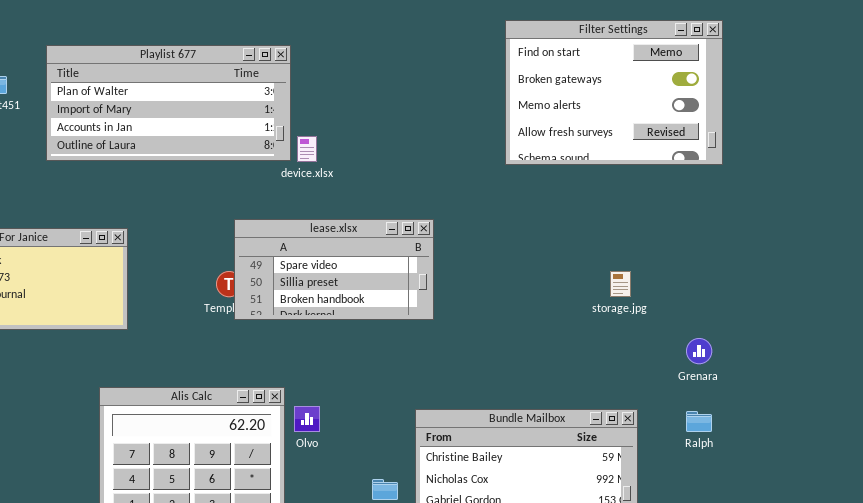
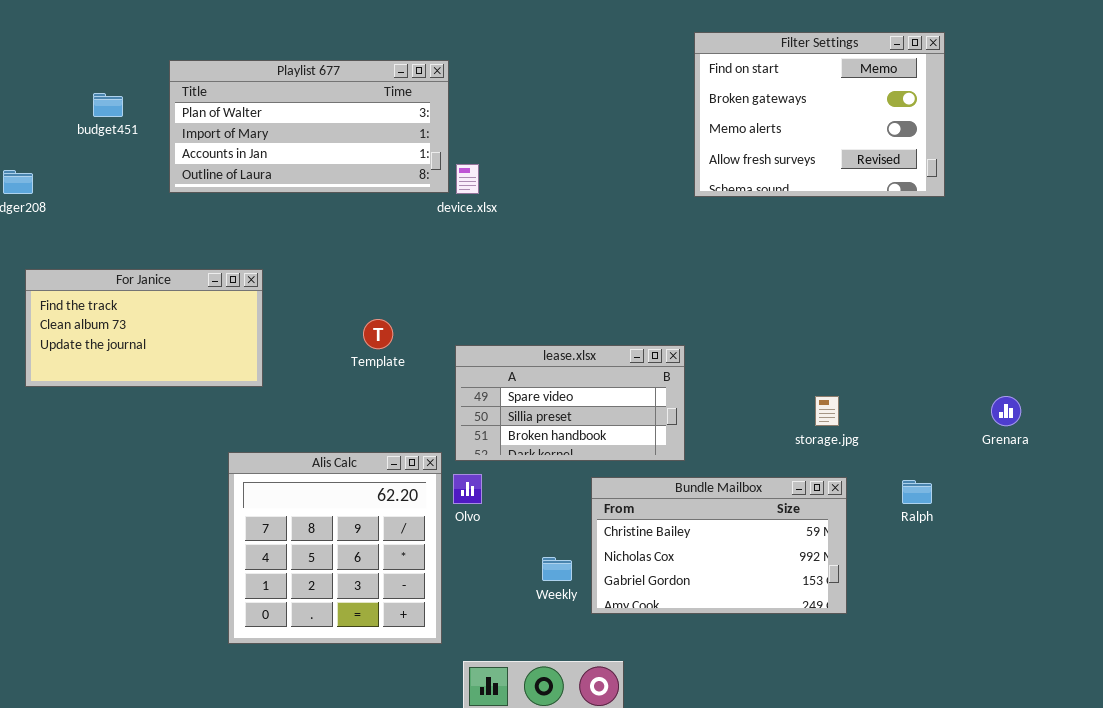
lease.xlsx: [234,219,434,320] -> [455,345,685,461], moved
storage.jpg: [610,271,631,297] -> [815,396,839,426], moved
Grenara: [686,338,712,364] -> [991,396,1021,426], moved

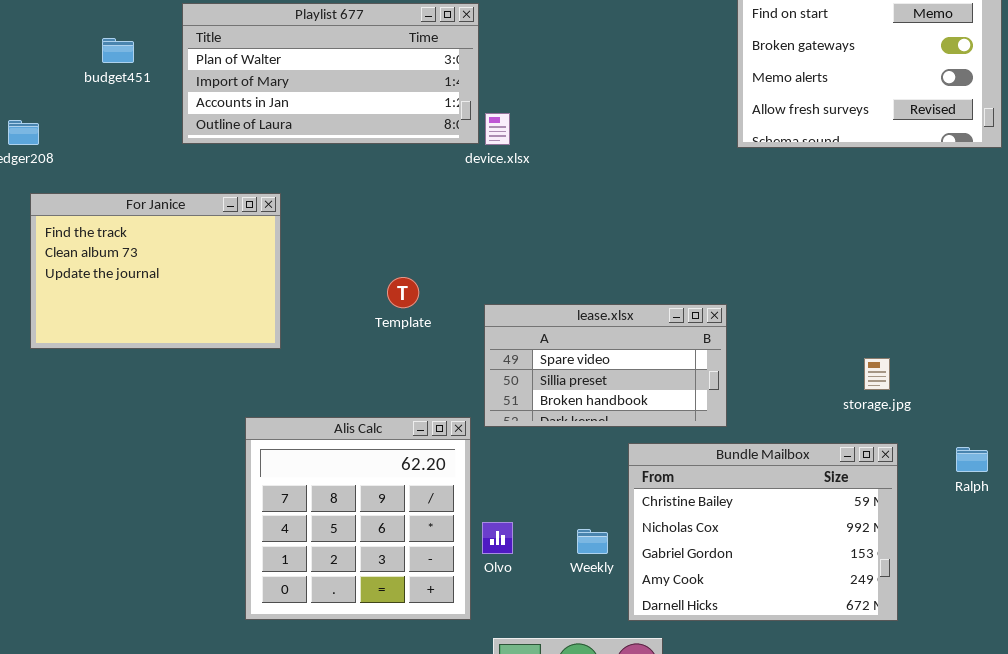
For Janice: [25,269,263,387] -> [30,193,281,349], resized
Olvo: [453,474,482,504] -> [482,522,513,554], moved
Bundle Mailbox: [591,477,847,614] -> [628,443,898,621], resized

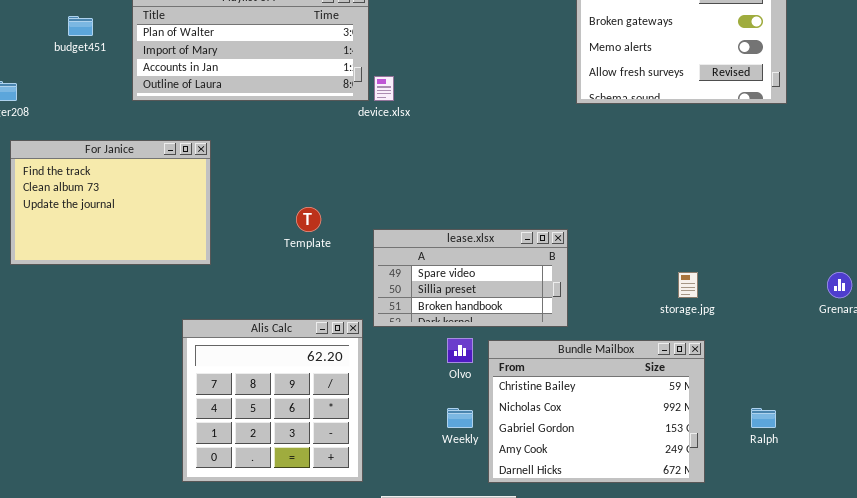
Ralph: [956,447,988,472] -> [751,408,776,428], moved
Olvo: [482,522,513,554] -> [447,338,473,363], moved

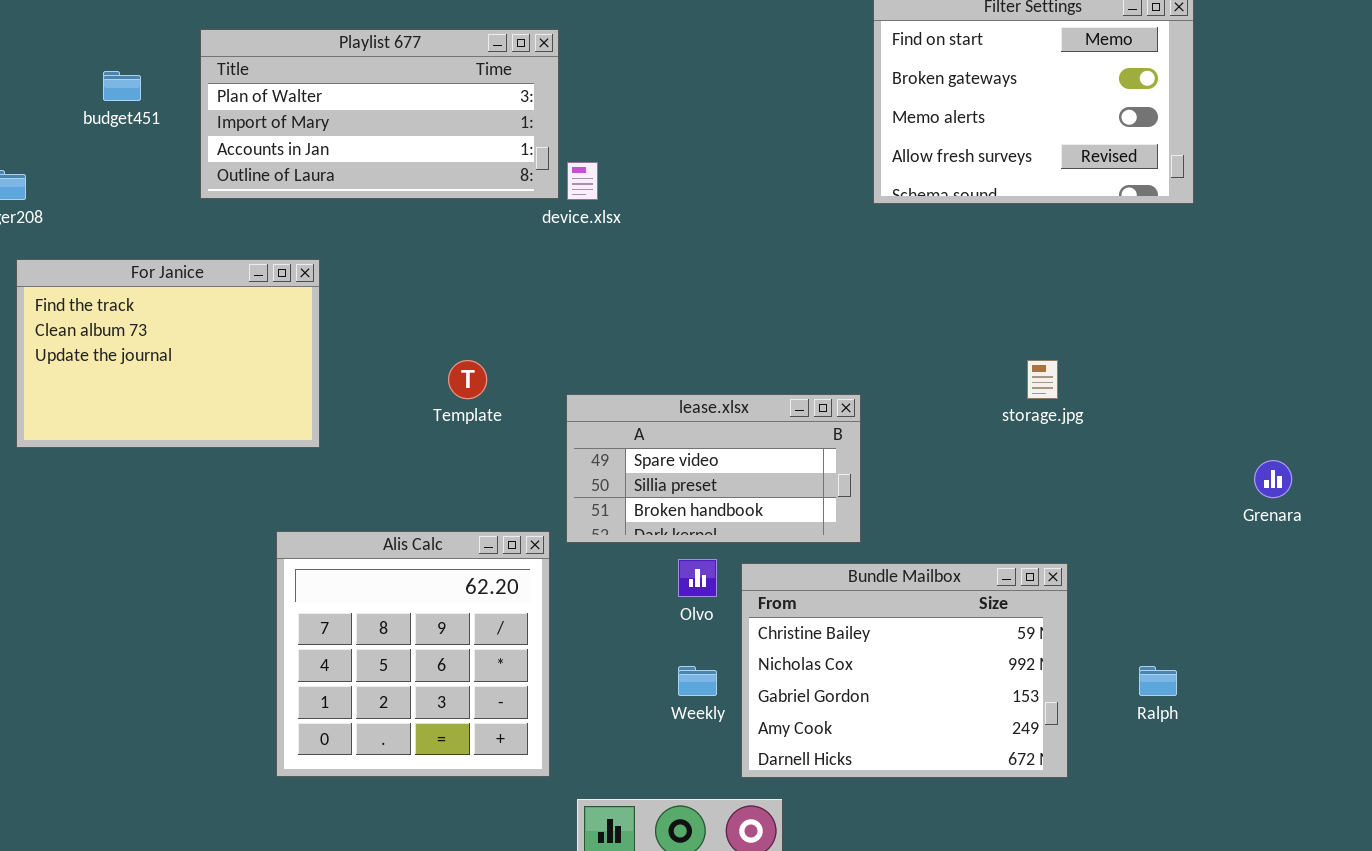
storage.jpg: [678,272,698,298] -> [1027,360,1058,399], moved

